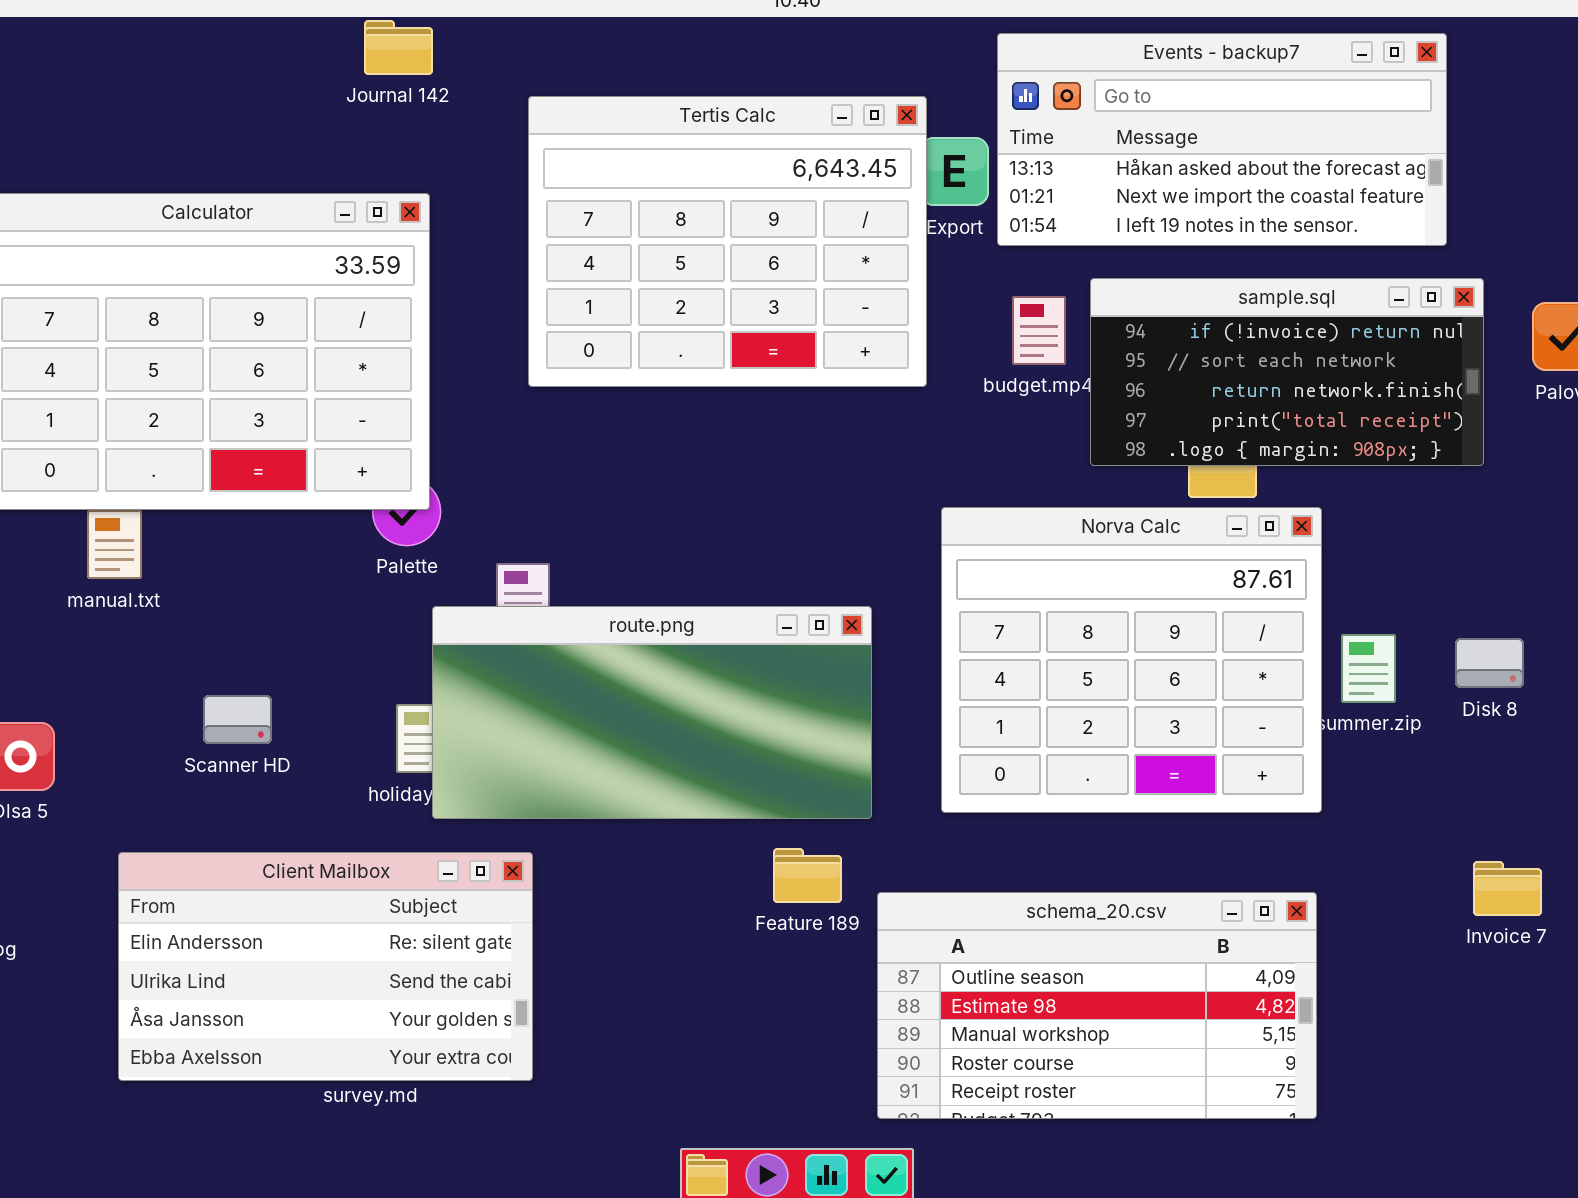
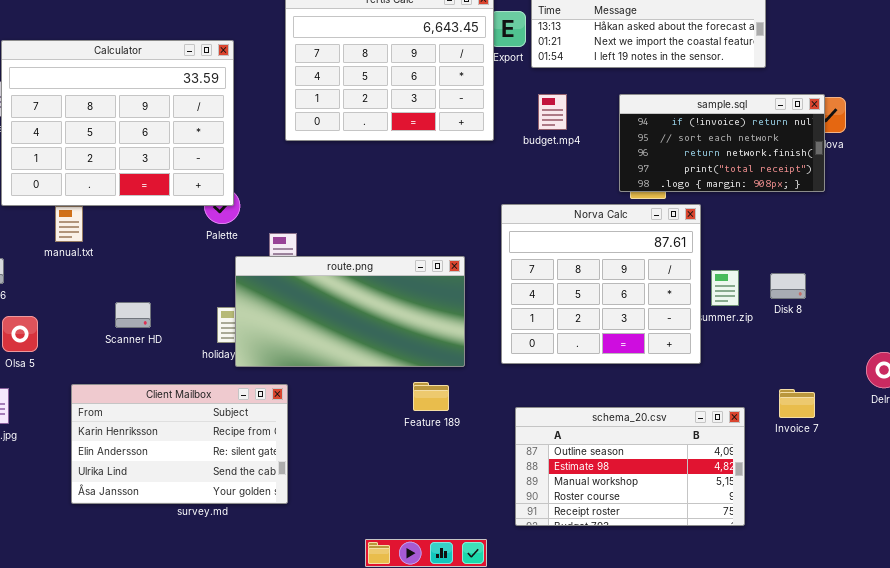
sample.sql: [1090,278,1484,466] -> [619,94,825,192], moved
Client Mailbox: [118,852,533,1081] -> [71,384,288,504], scrolled up 1 row
schema_20.csv: [877,892,1317,1119] -> [515,407,745,526], moved

